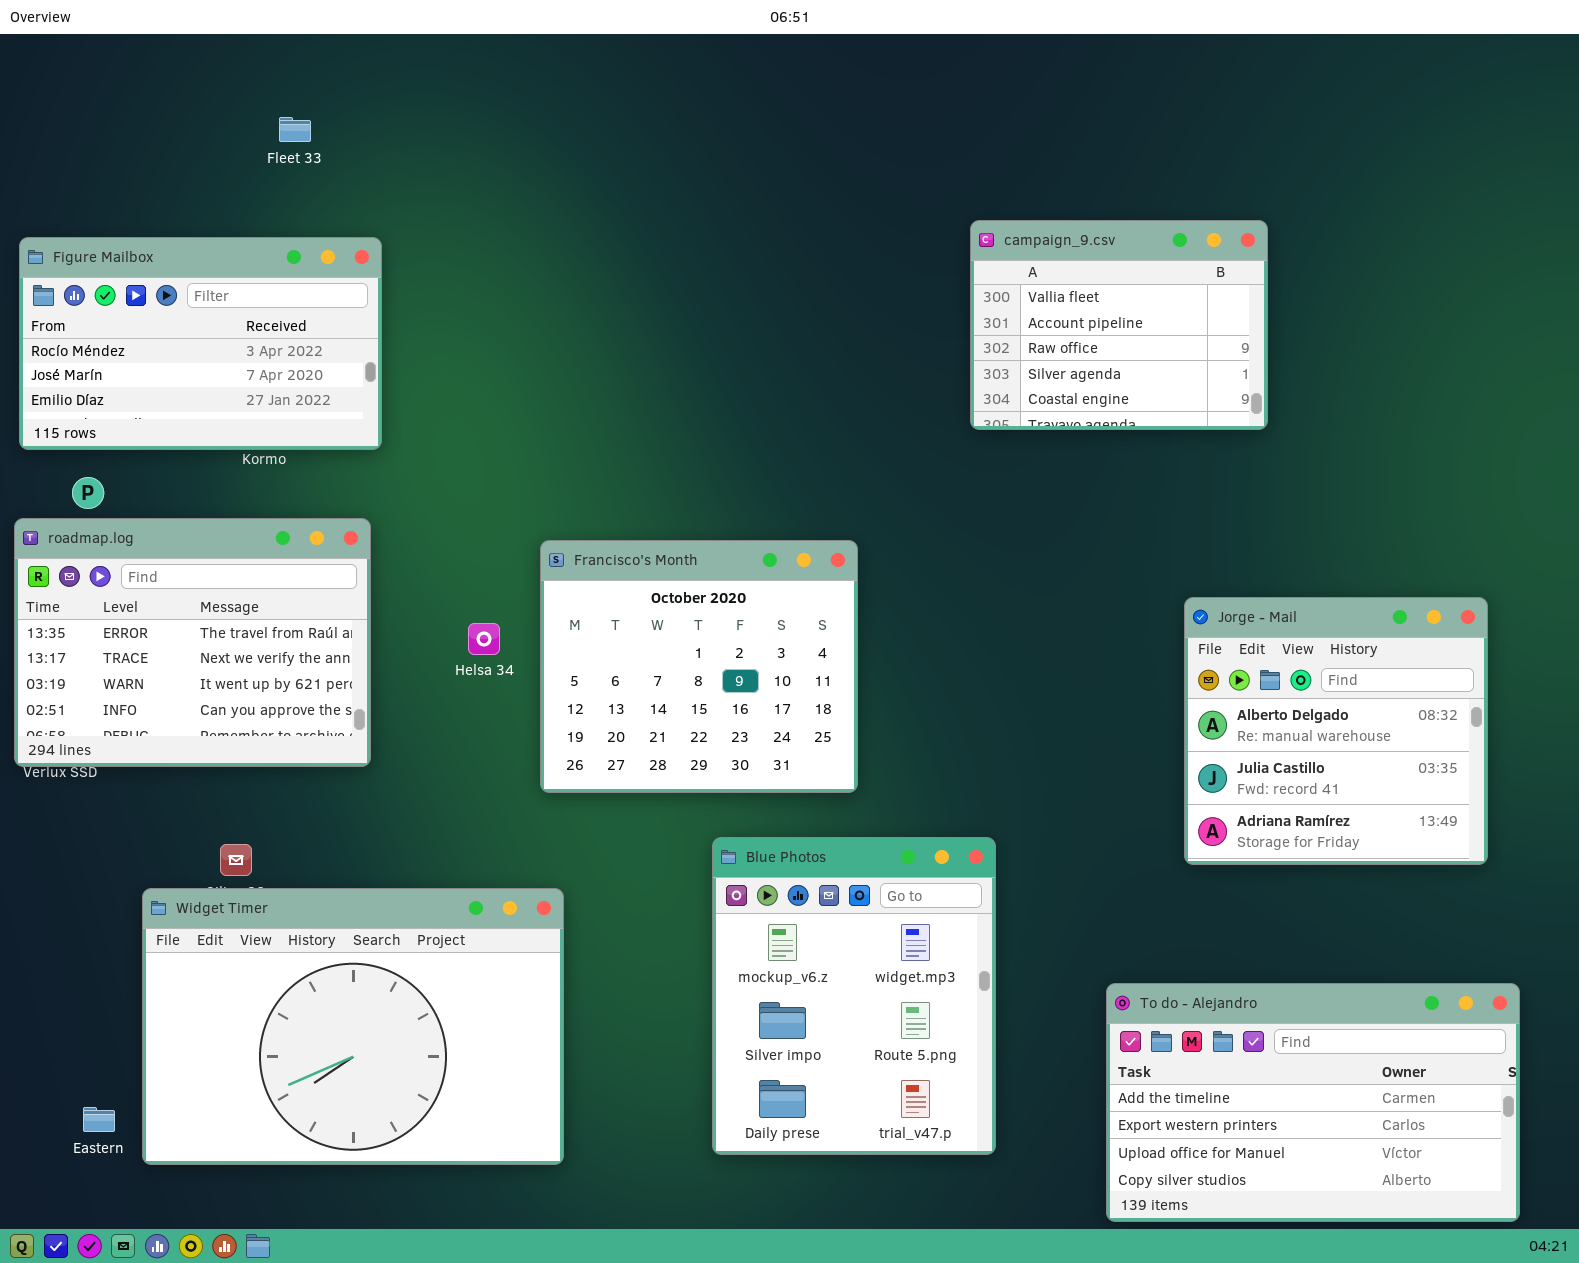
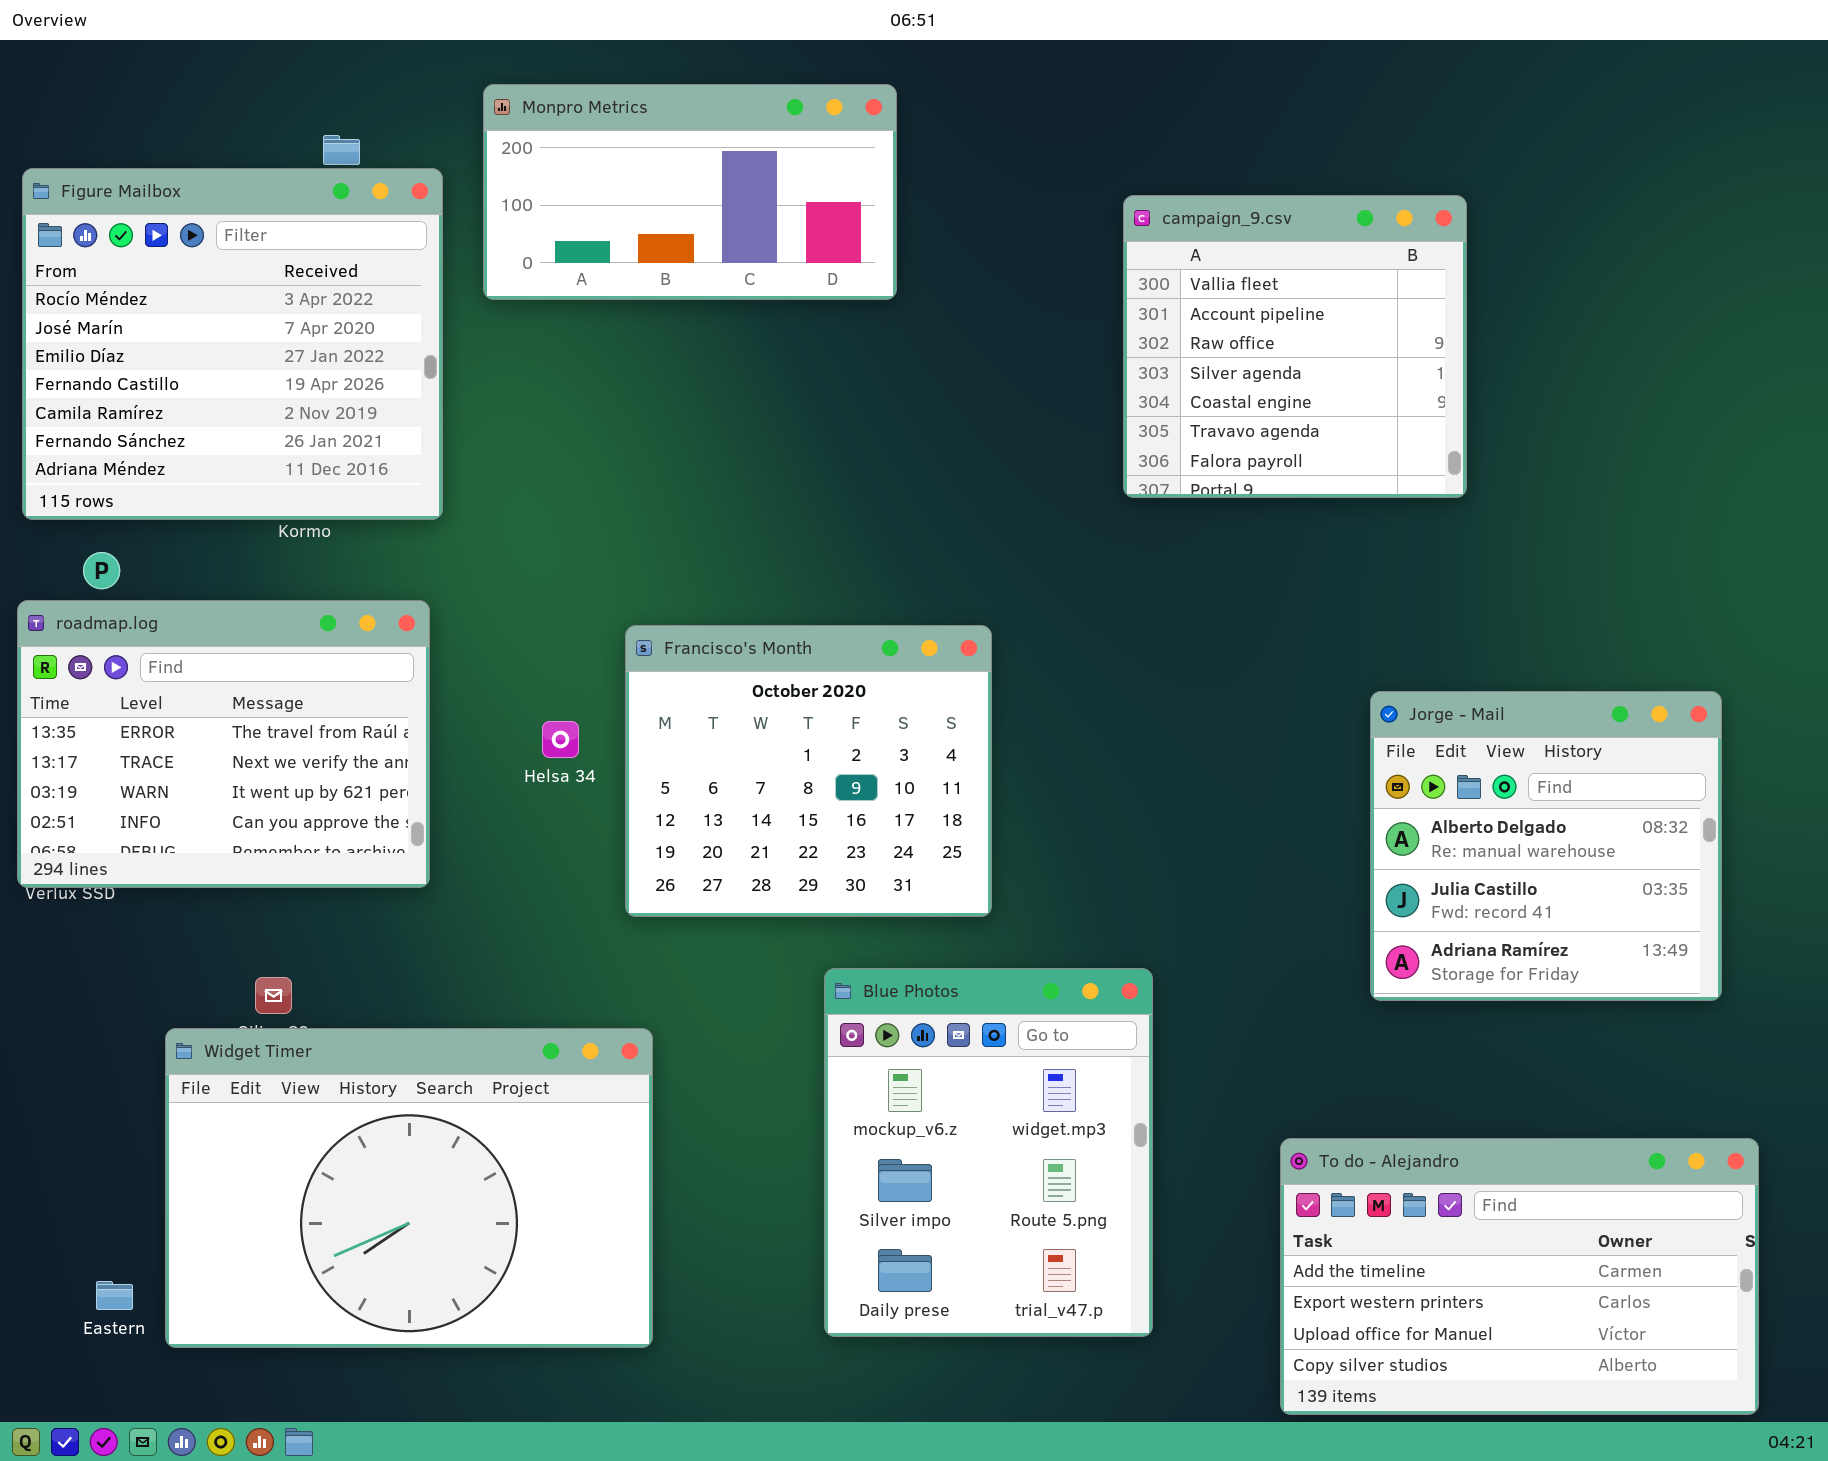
Monpro Metrics: none -> [483,84,897,300], opened
campaign_9.csv: [970,220,1268,430] -> [1123,195,1467,498], resized
Figure Mailbox: [19,237,382,450] -> [22,168,443,520], resized

